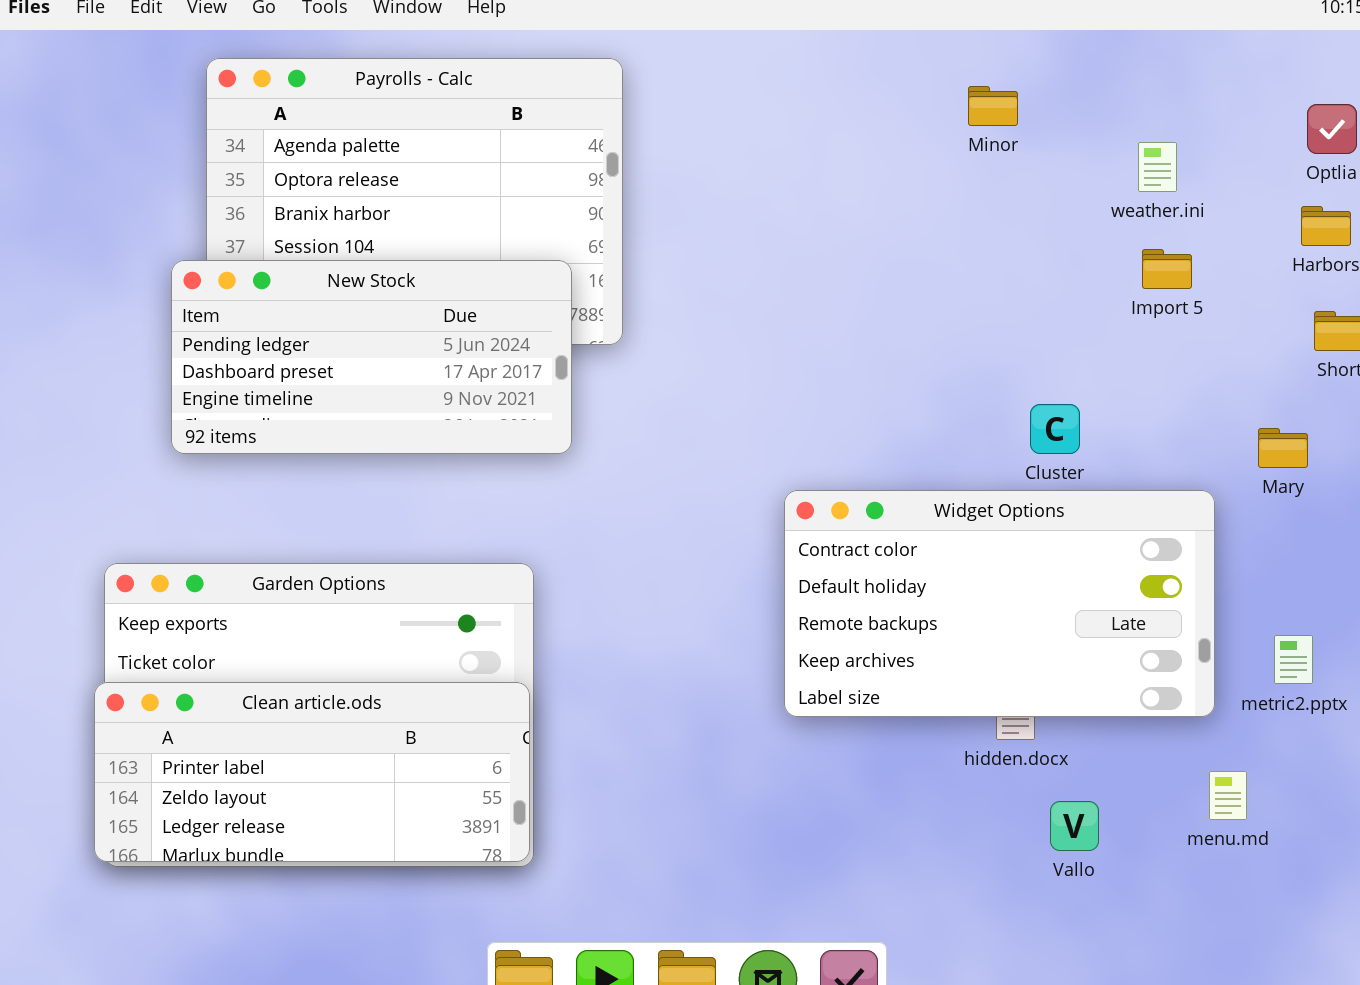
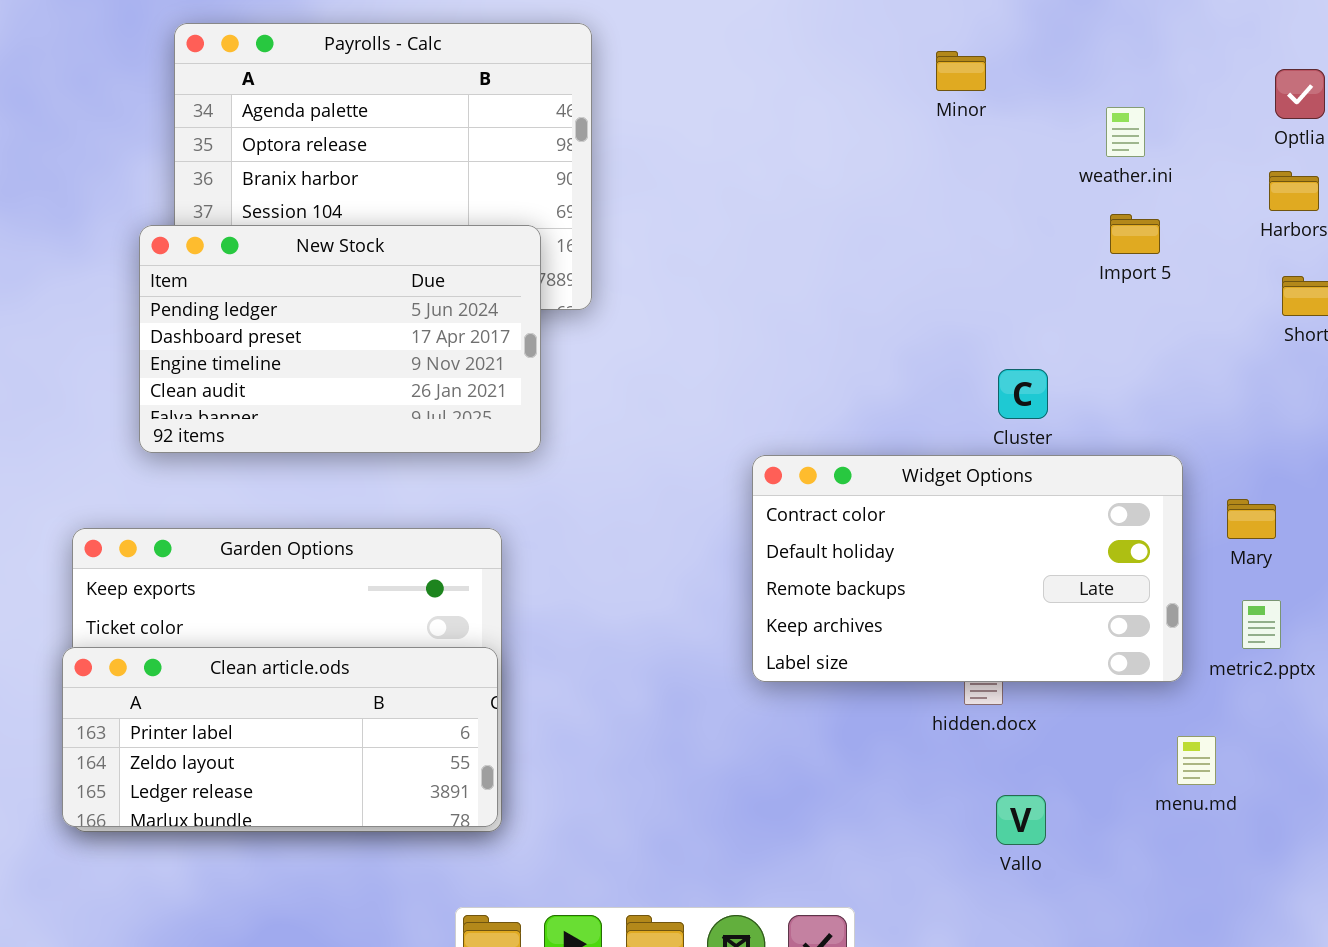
New Stock: [171,260,572,454] -> [139,225,541,453], resized
Mary: [1258,428,1308,468] -> [1227,499,1276,539], moved
Vallo: [1050,801,1099,851] -> [996,795,1046,845], moved

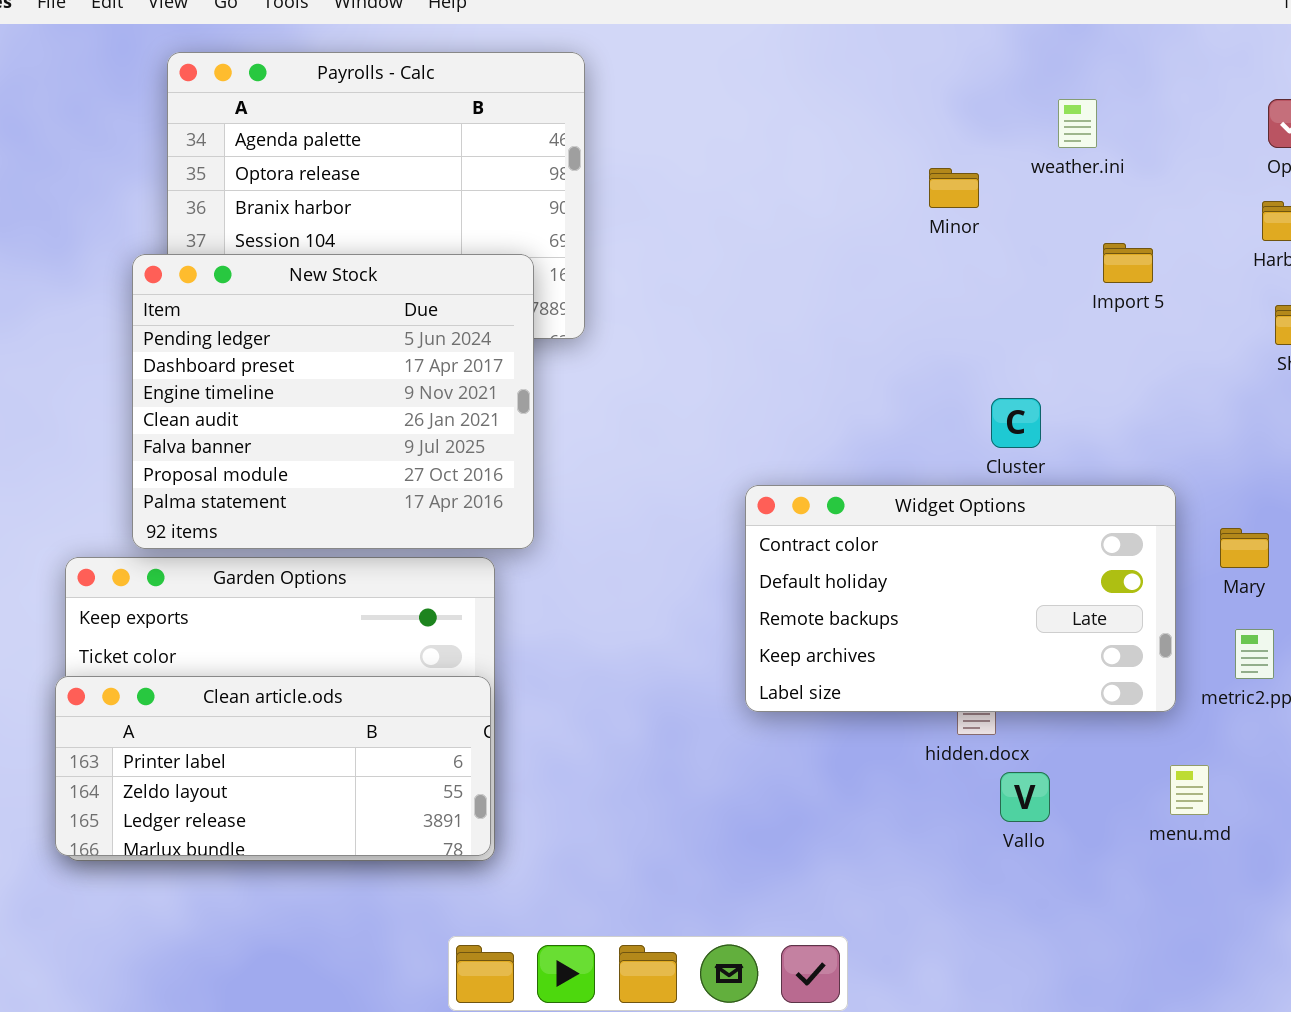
Minor: [936,51,986,91] -> [929,168,979,208], moved
weather.ini: [1106,107,1145,157] -> [1058,99,1097,148], moved
New Stock: [139,225,541,453] -> [132,254,534,549], resized
Vallo: [996,795,1046,845] -> [1000,772,1050,822], moved

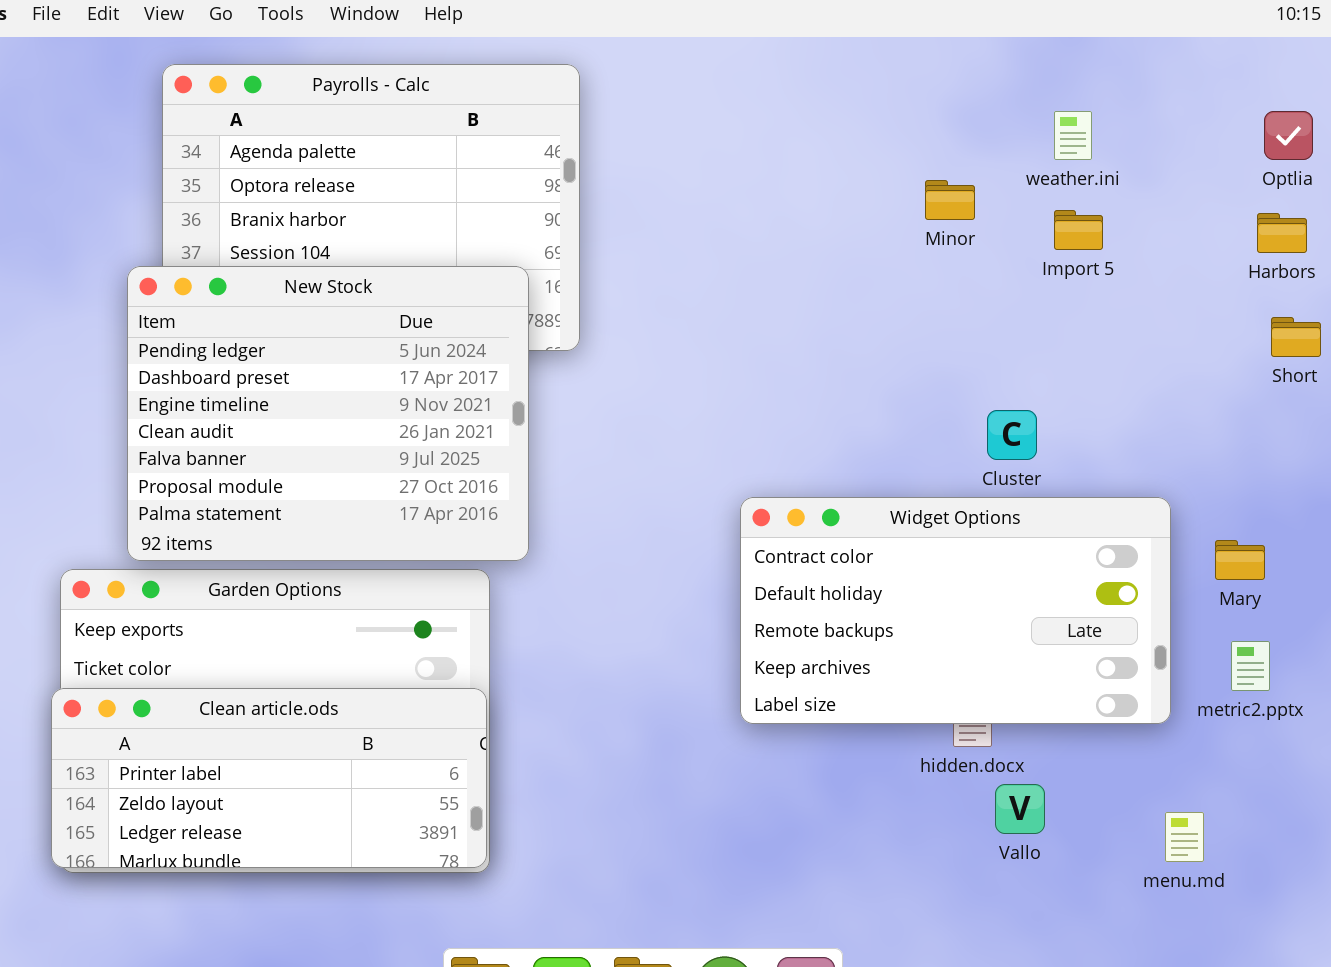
Import 5: [1103,243,1153,283] -> [1054,210,1103,250], moved
menu.md: [1170,765,1209,815] -> [1165,812,1204,862], moved

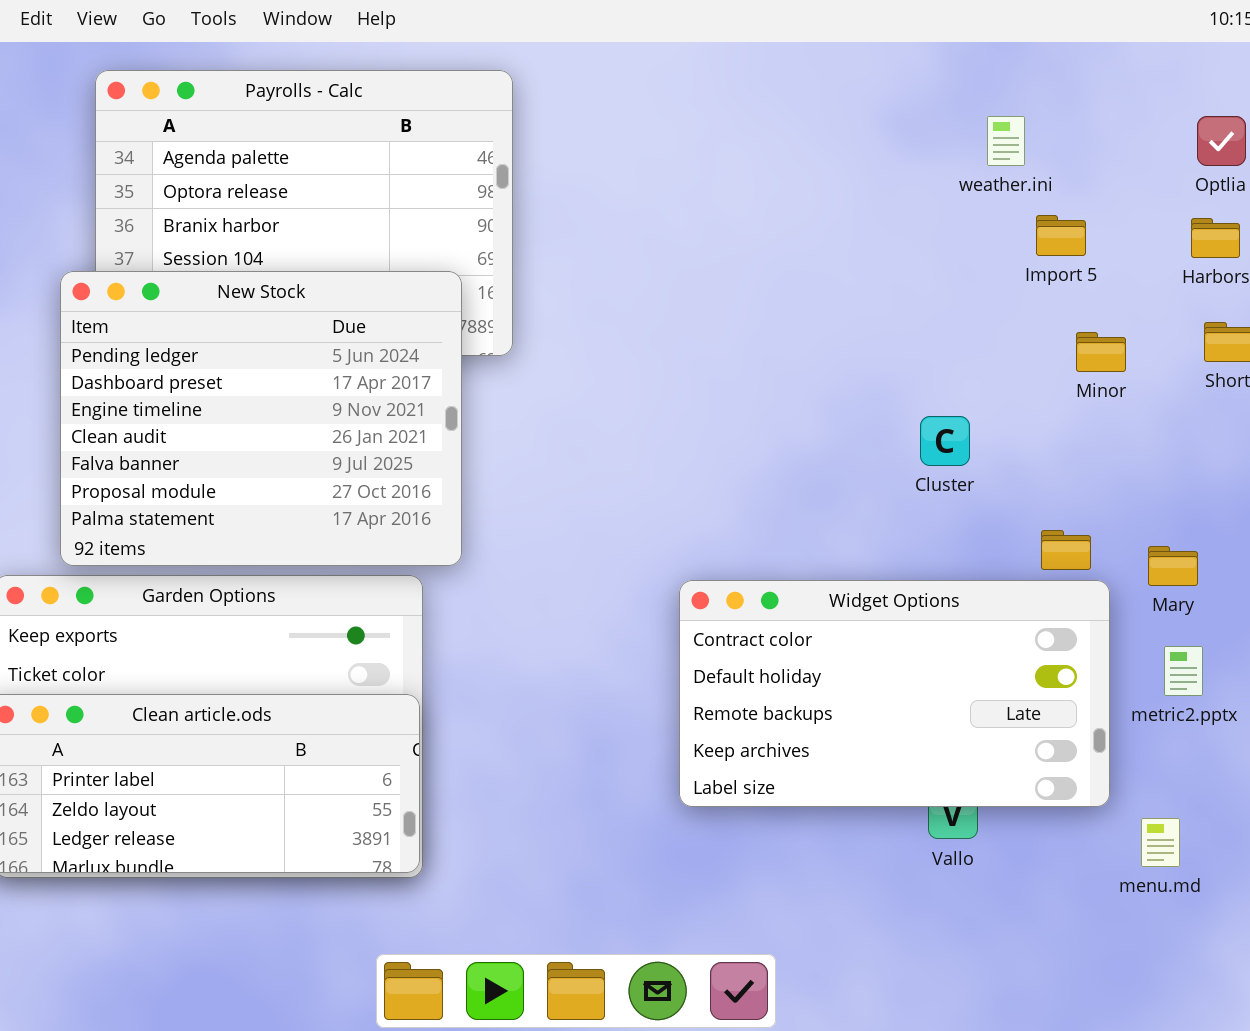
Minor: [925,180,975,220] -> [1076,332,1126,372], moved
Import 5: [1054,210,1103,250] -> [1036,215,1086,256], moved
Widget Options: [740,497,1171,724] -> [679,580,1110,807], moved
menu.md: [1165,812,1204,862] -> [1141,818,1180,867], moved

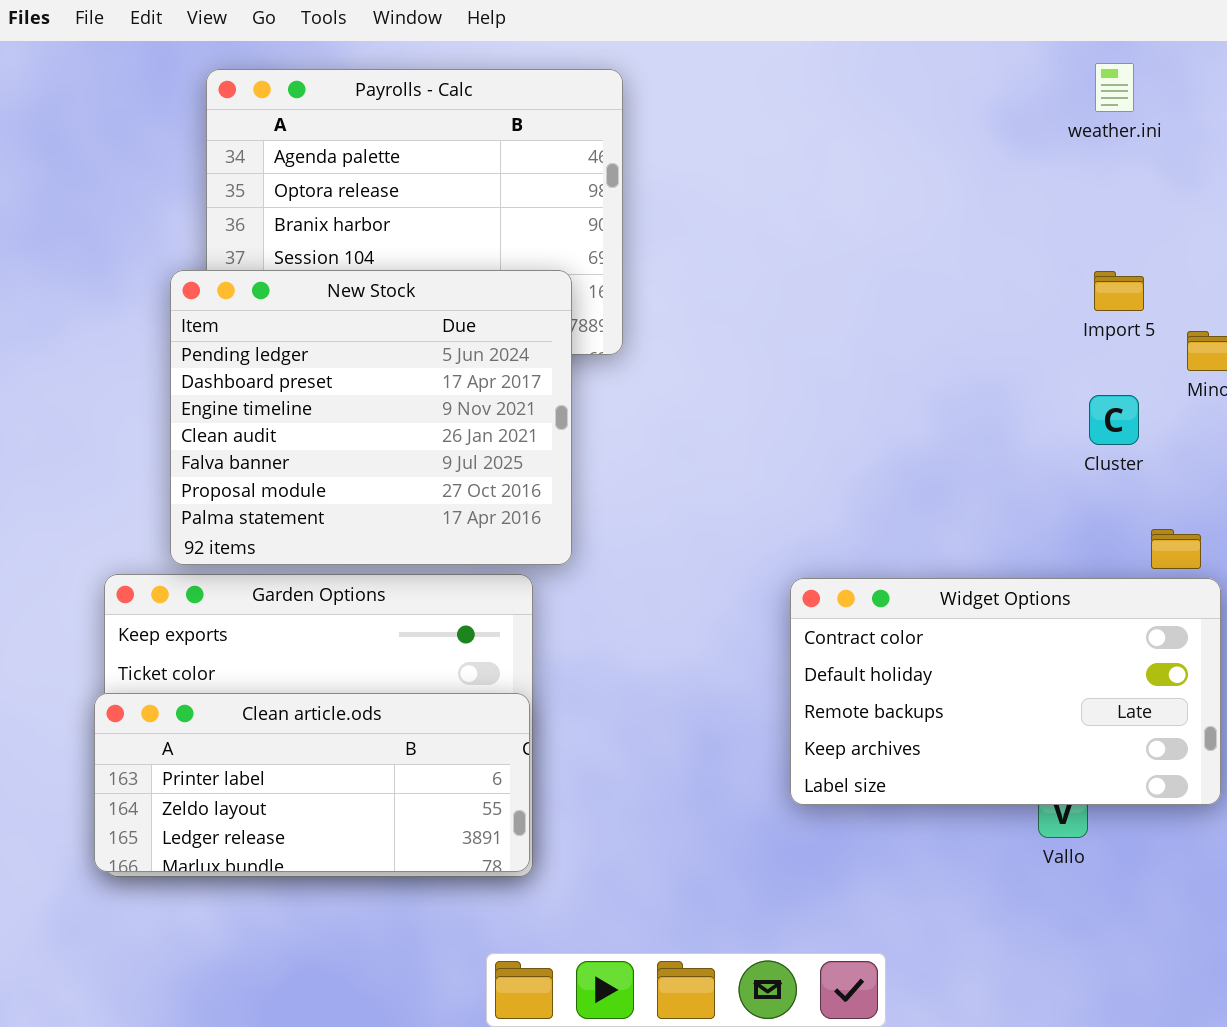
weather.ini: [987,116,1025,166] -> [1095,63,1134,112], moved
Import 5: [1036,215,1086,256] -> [1094,271,1144,311], moved
Cluster: [920,416,970,466] -> [1089,395,1139,445], moved

